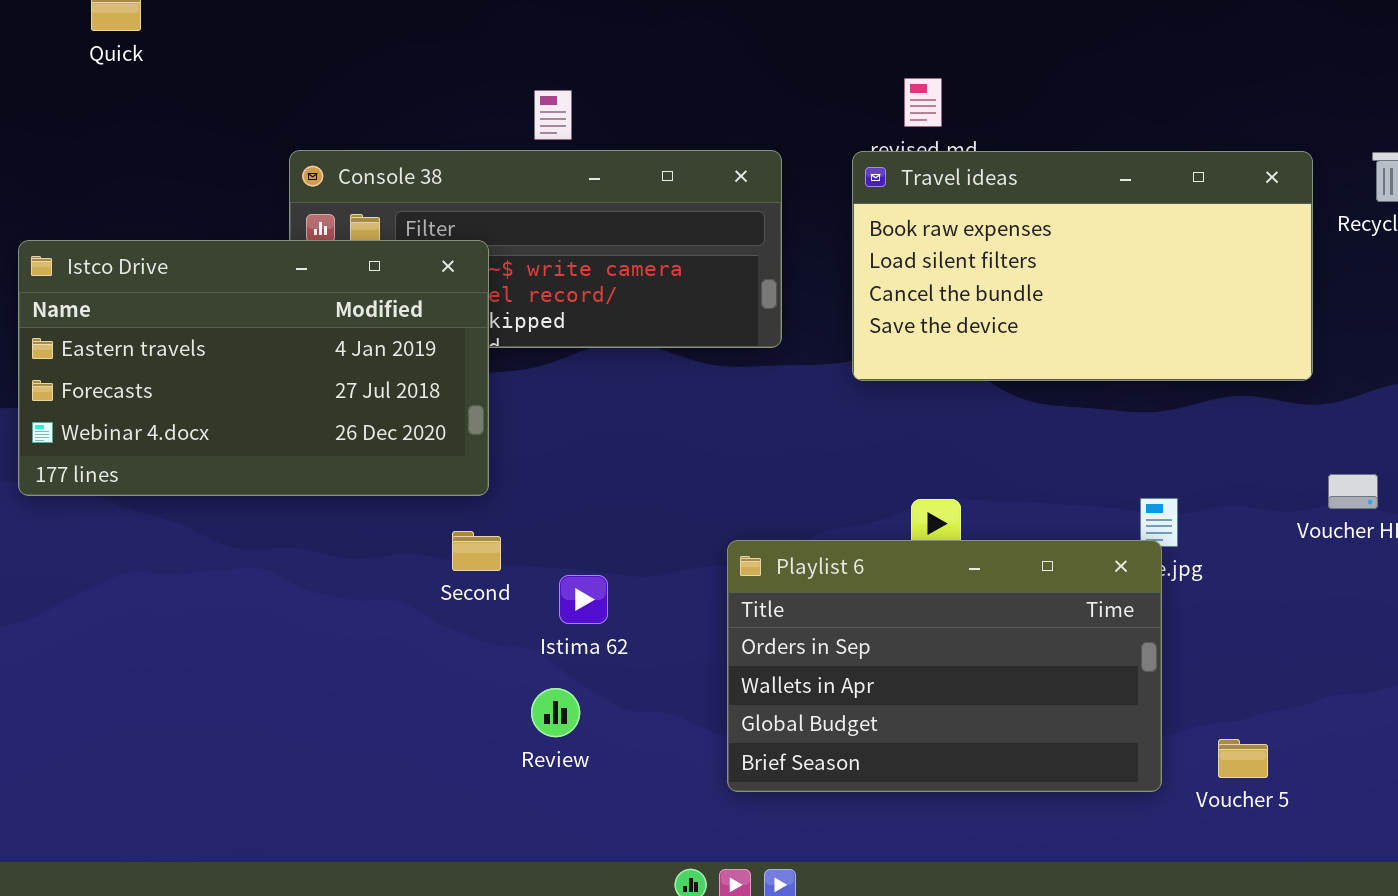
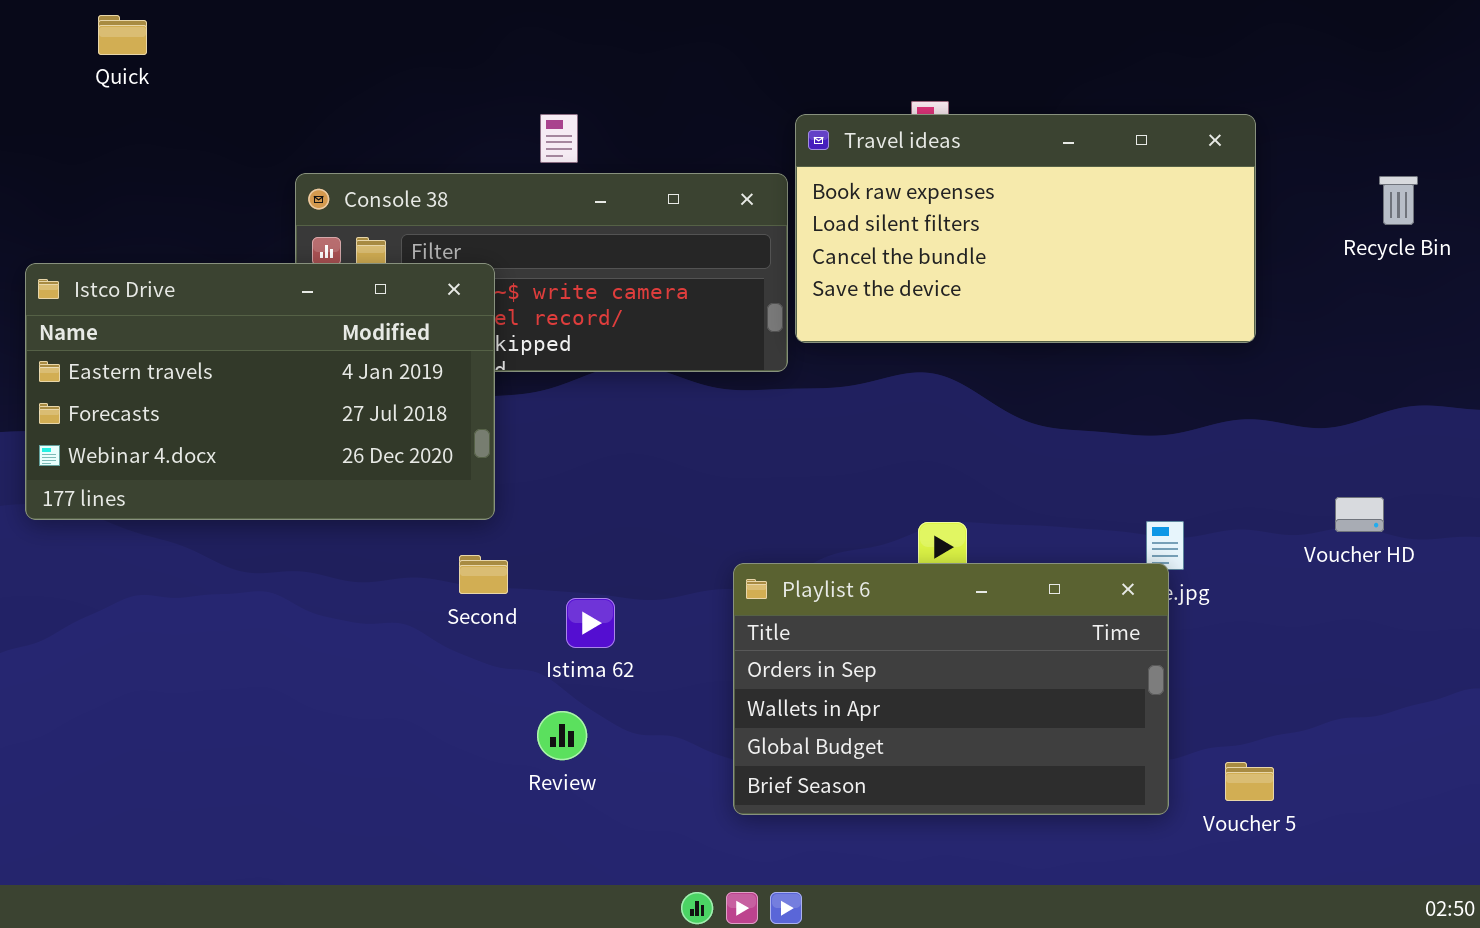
Travel ideas: [852,151,1313,381] -> [795,114,1256,343], moved

